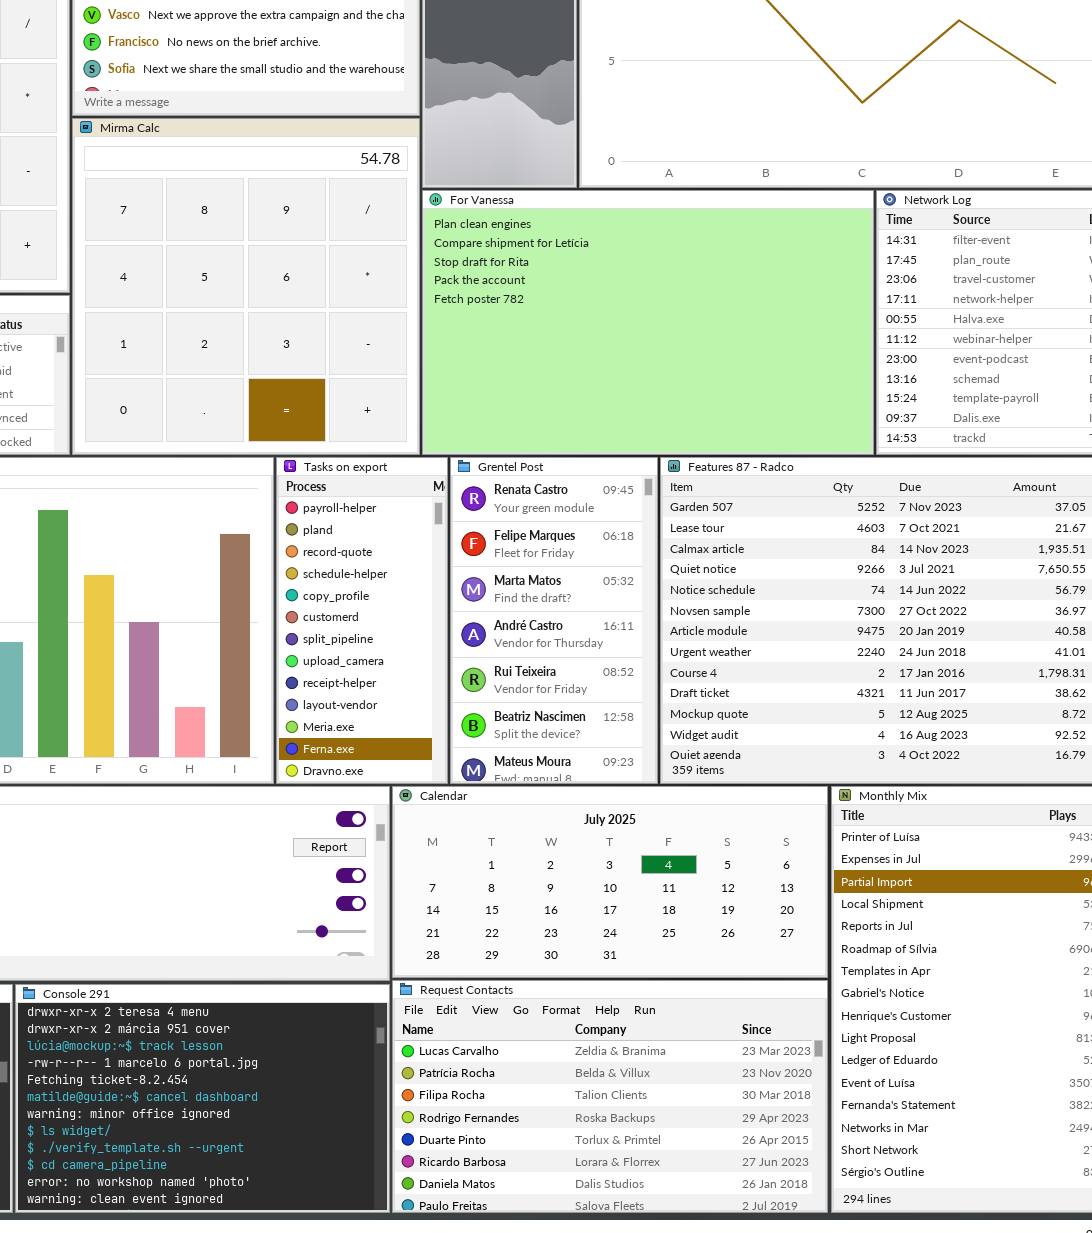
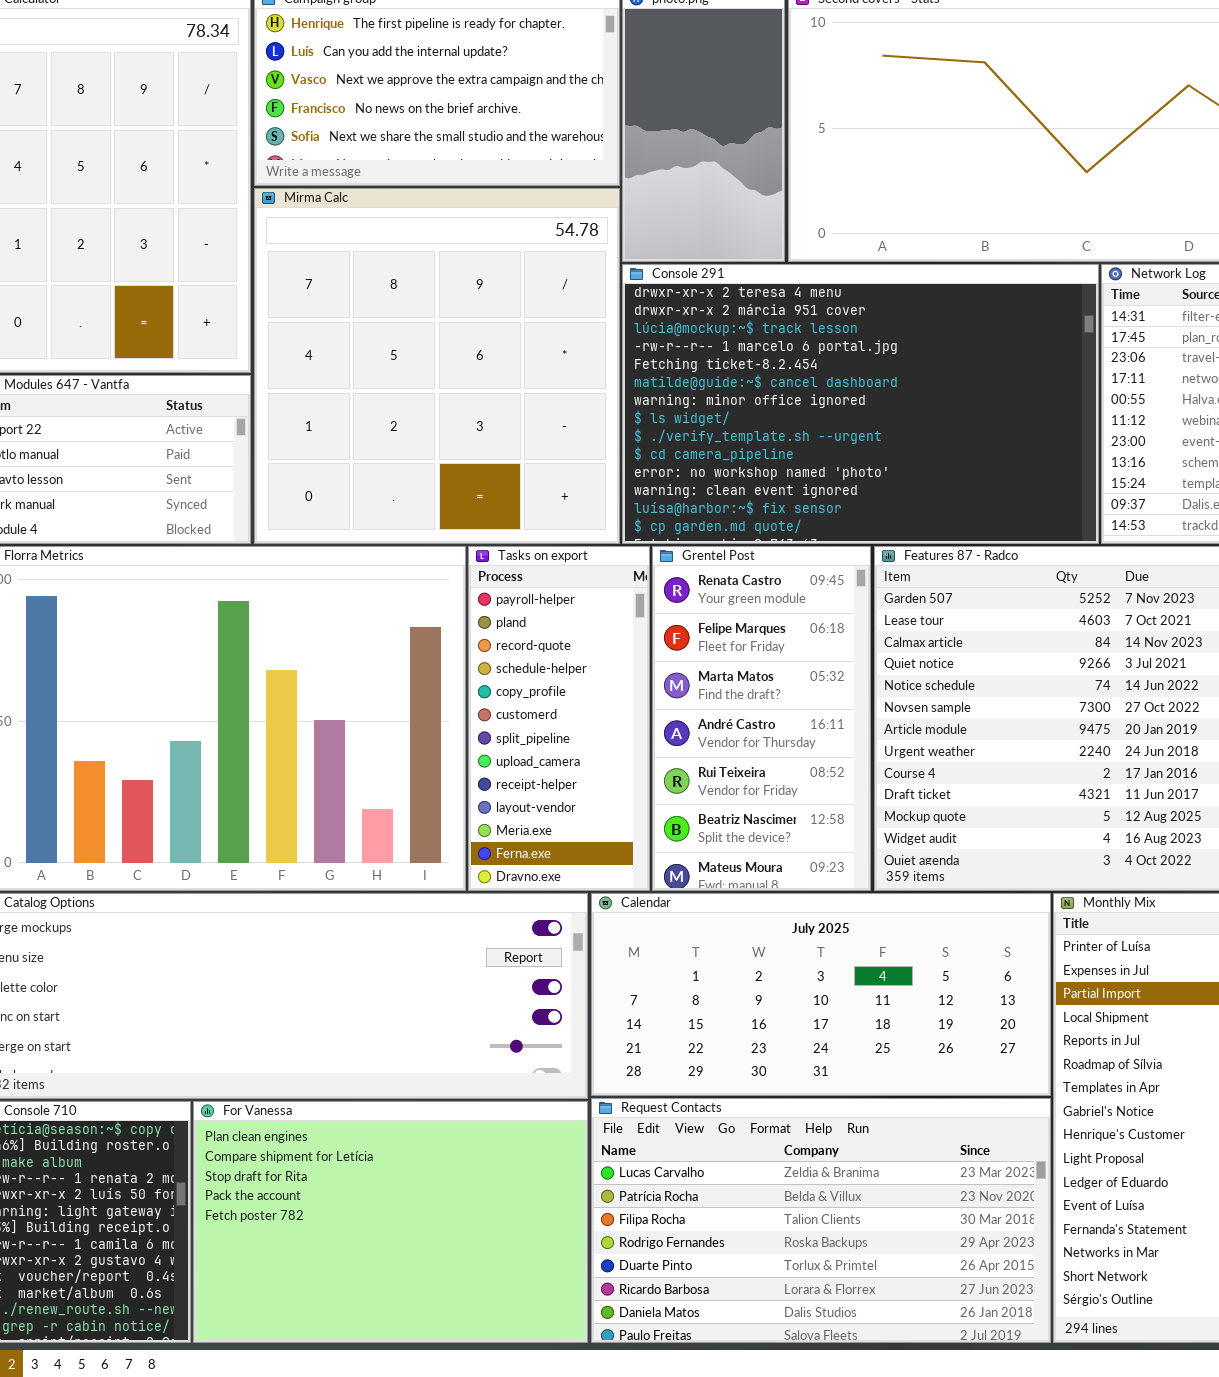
For Vanessa: [422,190,874,455] -> [193,1101,588,1343], moved, resized
Console 291: [15,984,390,1213] -> [622,264,1099,544], moved, resized

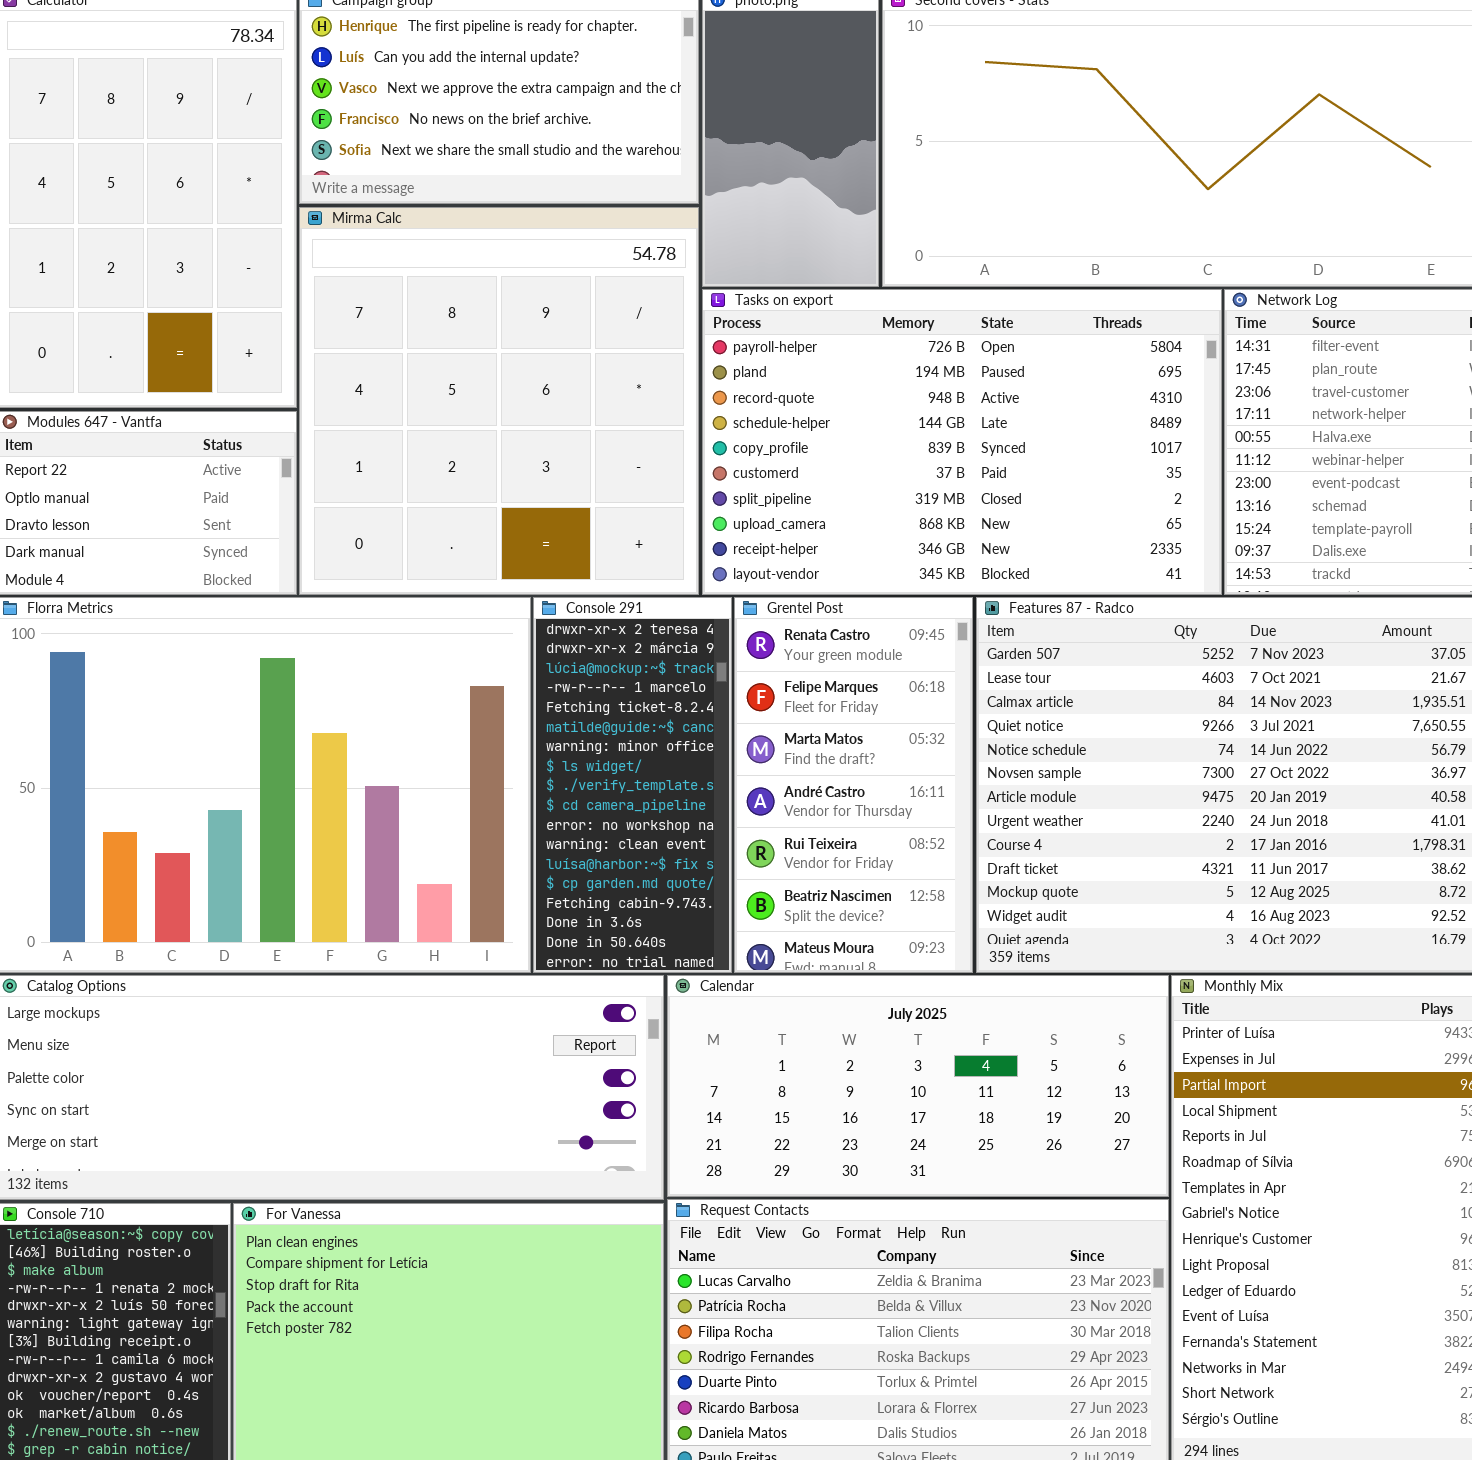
Console 291: [622,264,1099,544] -> [533,597,732,973], moved, resized
Tasks on export: [468,546,650,891] -> [702,289,1222,595], moved, resized

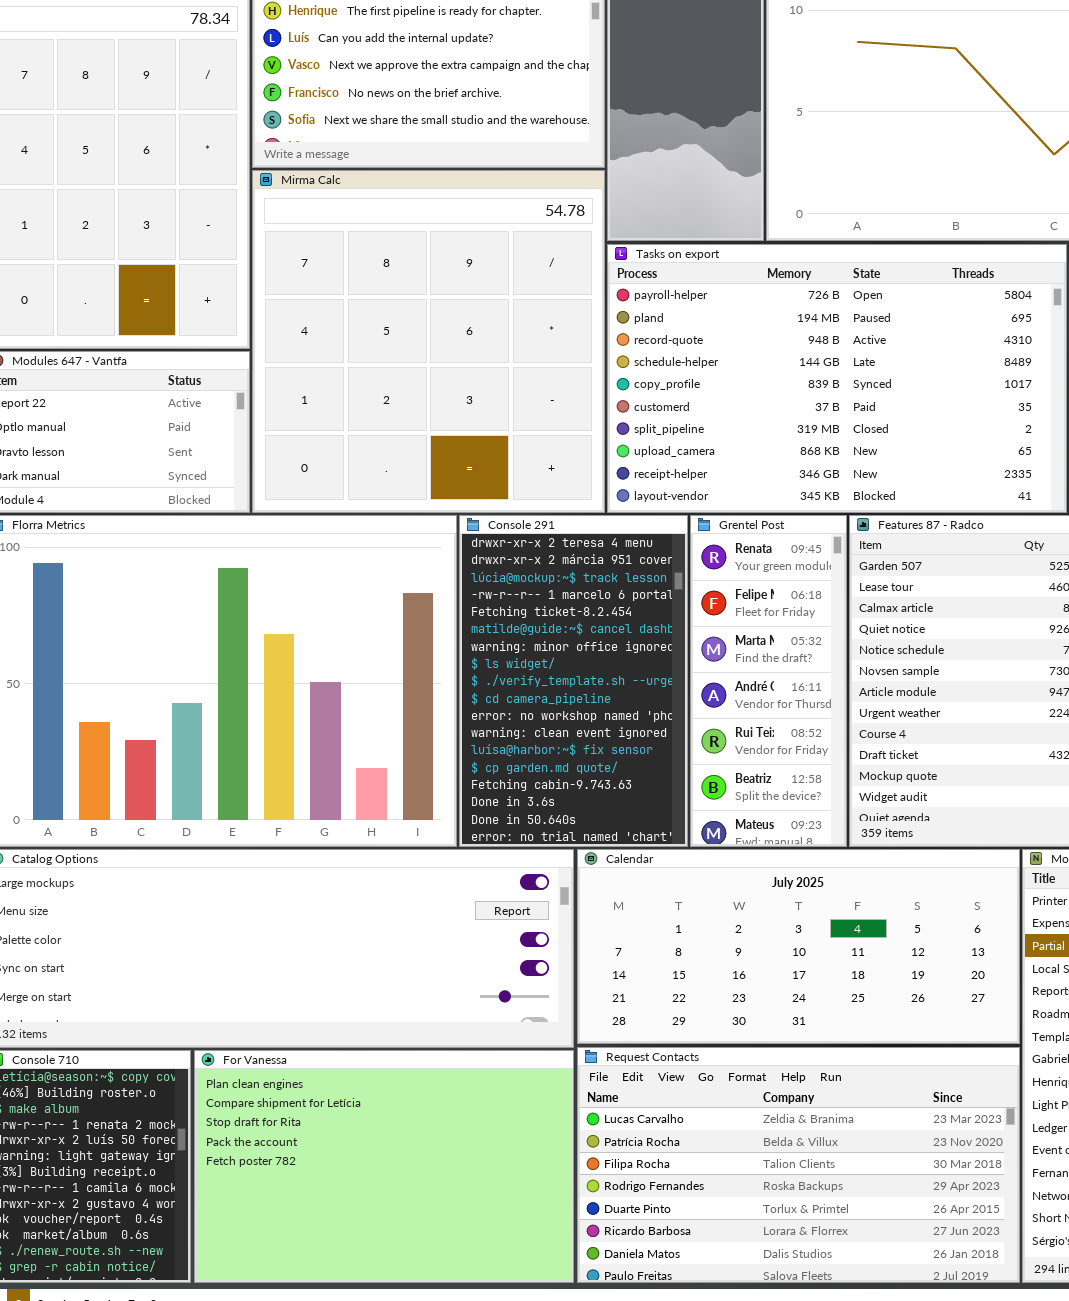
Console 291: [533,597,732,973] -> [459,515,688,847], resized
Grentel Post: [734,597,973,973] -> [690,515,847,847], resized

